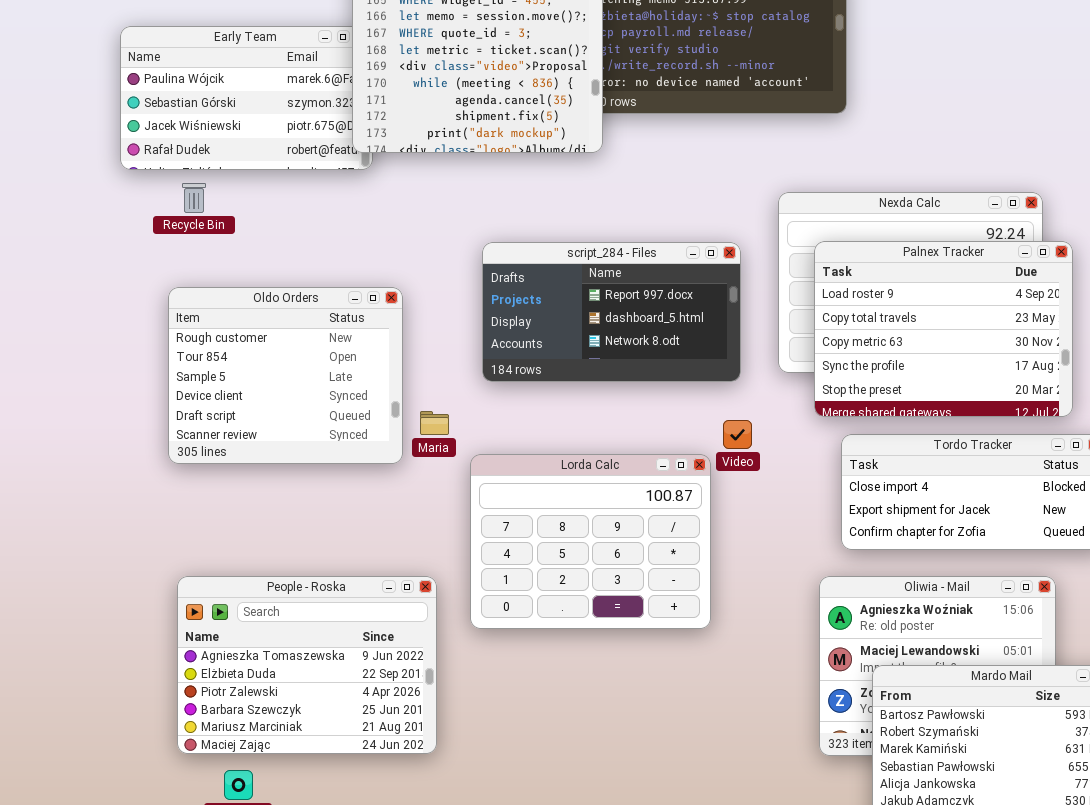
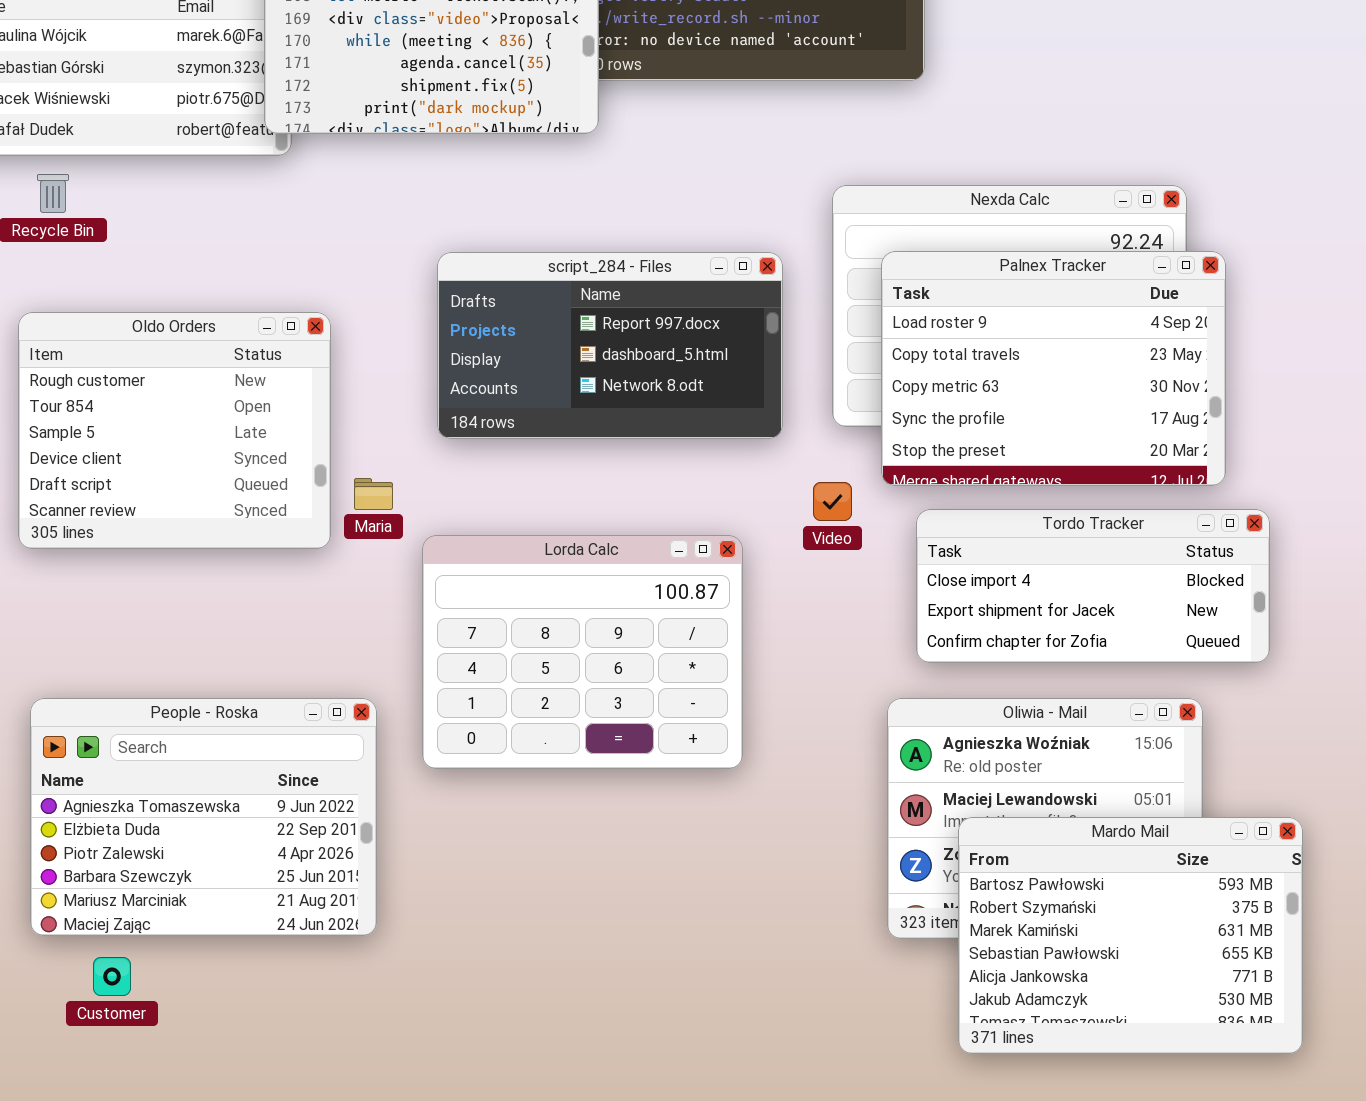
Video: [723,420,752,449] -> [813,482,852,521], moved

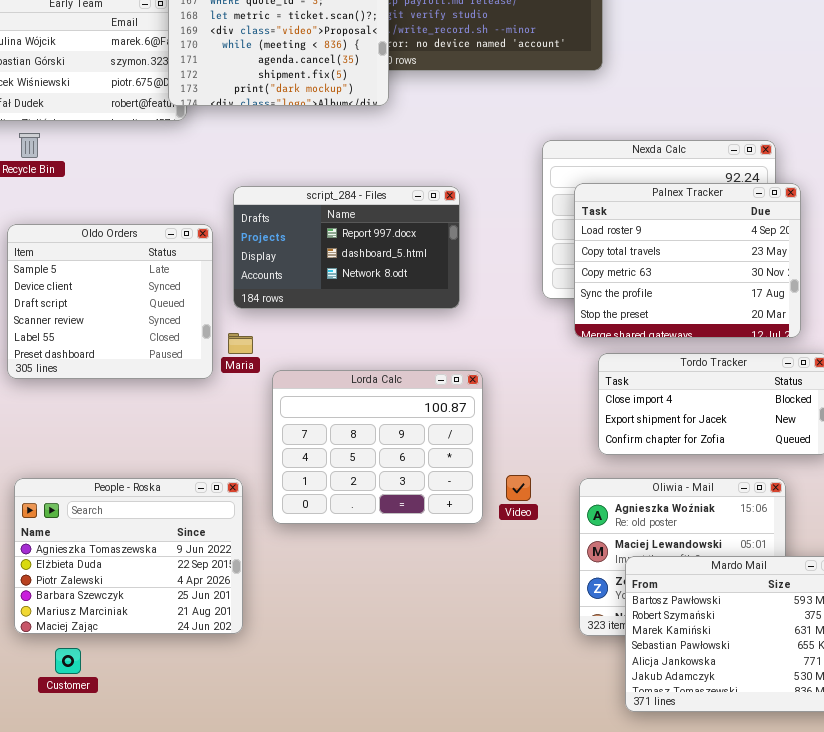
script_284 - Files: [437,252,783,439] -> [233,186,460,309], moved
Oldo Orders: [18,312,331,549] -> [7,224,213,379], scrolled down 2 rows
Video: [813,482,852,521] -> [506,475,531,501], moved

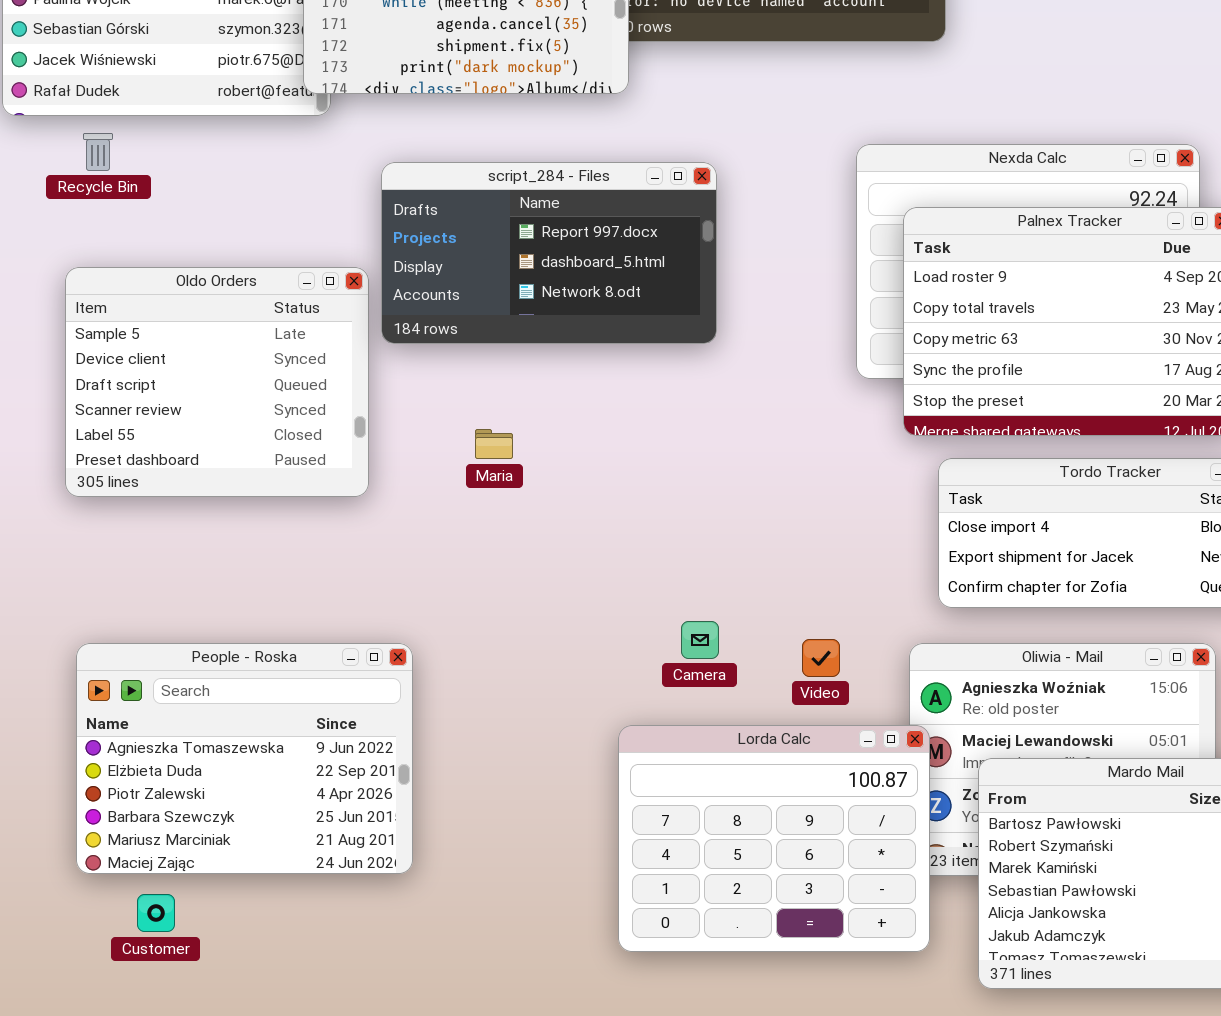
script_284 - Files: [233,186,460,309] -> [381,162,717,344], moved
Maria: [228,333,253,354] -> [475,429,513,459], moved
Lorda Calc: [272,370,483,524] -> [618,725,930,952], moved

